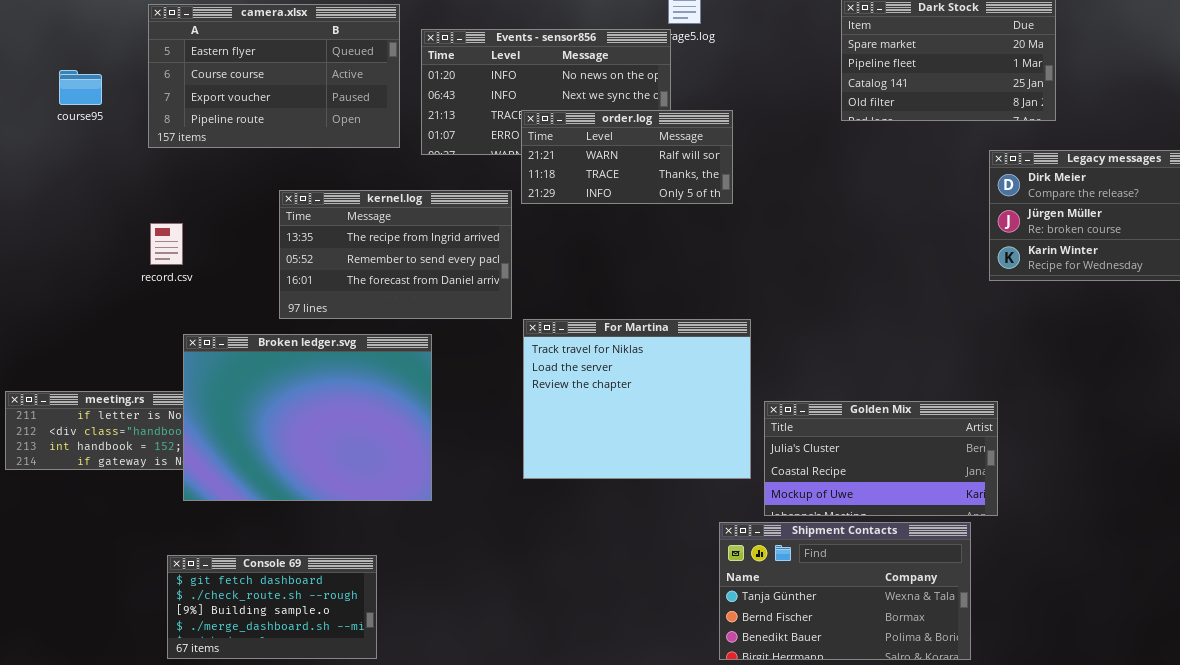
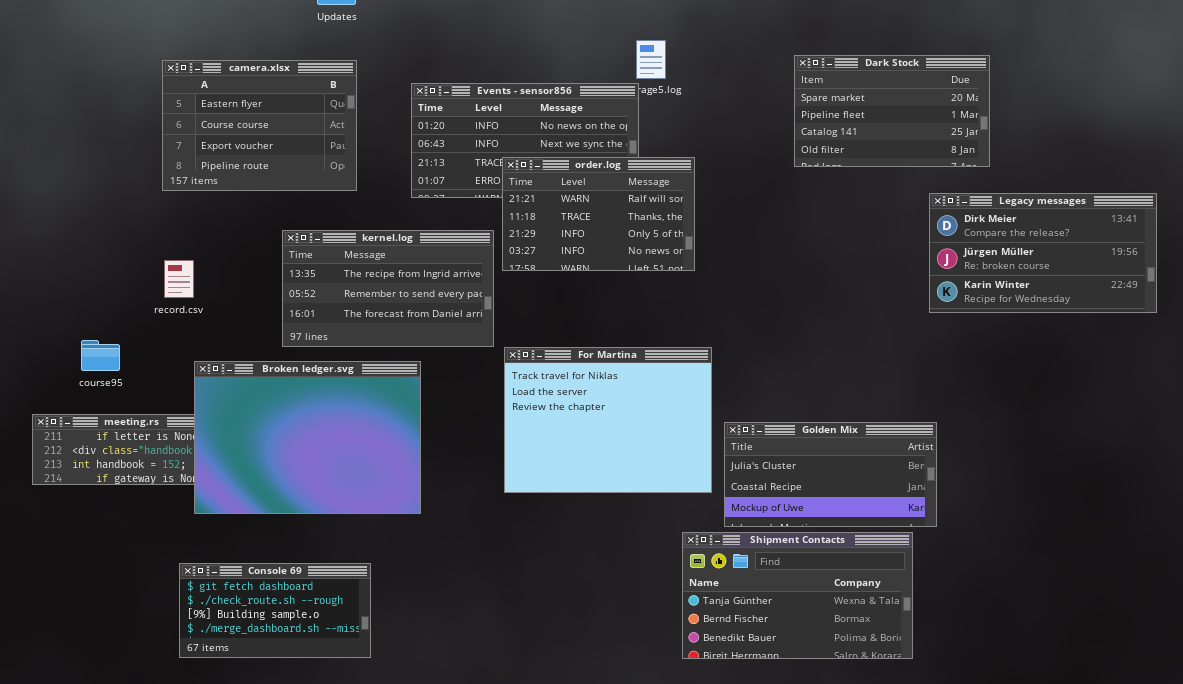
camera.xlsx: [148,4,400,148] -> [162,60,357,191], resized
course95: [59,70,102,105] -> [81,340,120,371], moved
order.log: [521,110,733,204] -> [502,157,695,271], resized

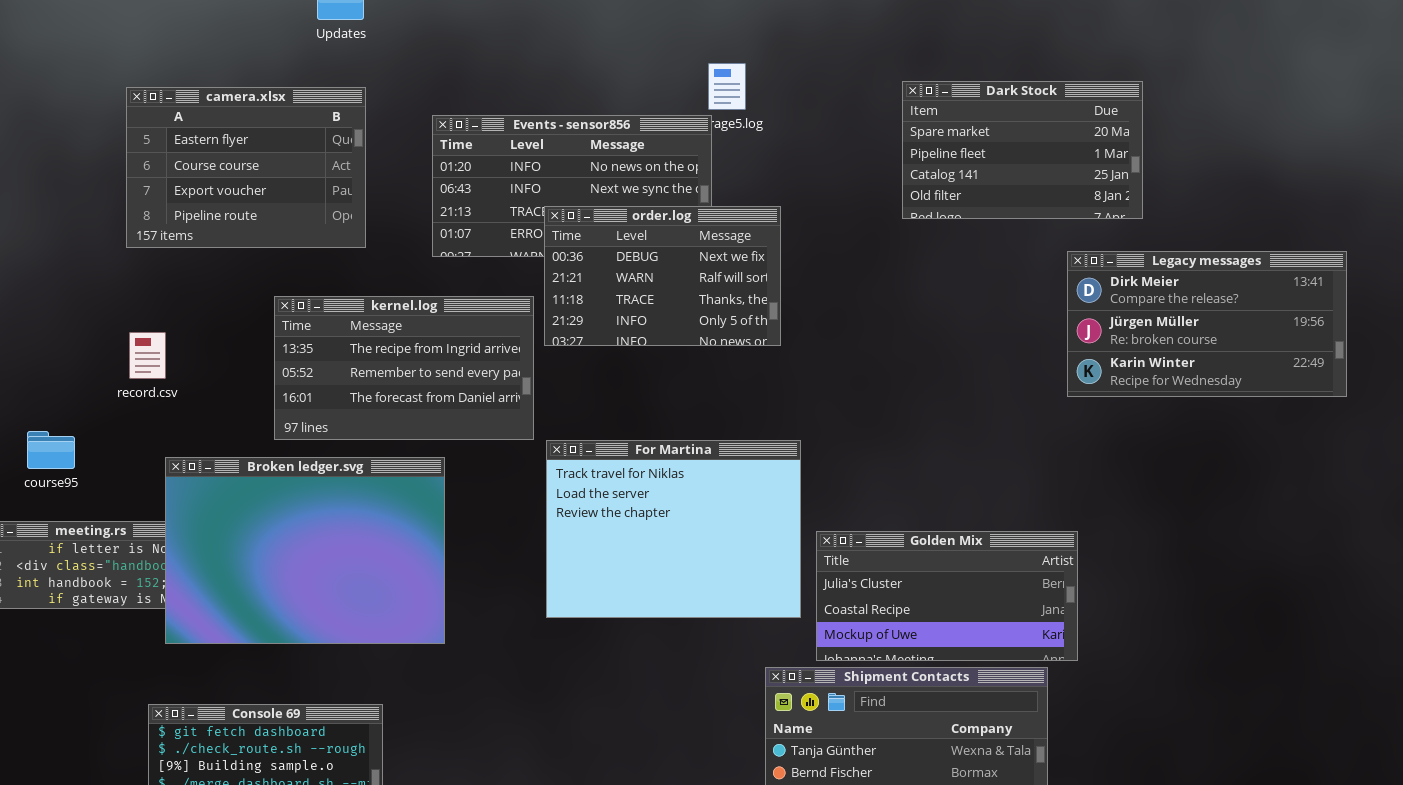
order.log: [502,157,695,271] -> [544,206,781,346], scrolled up 1 row

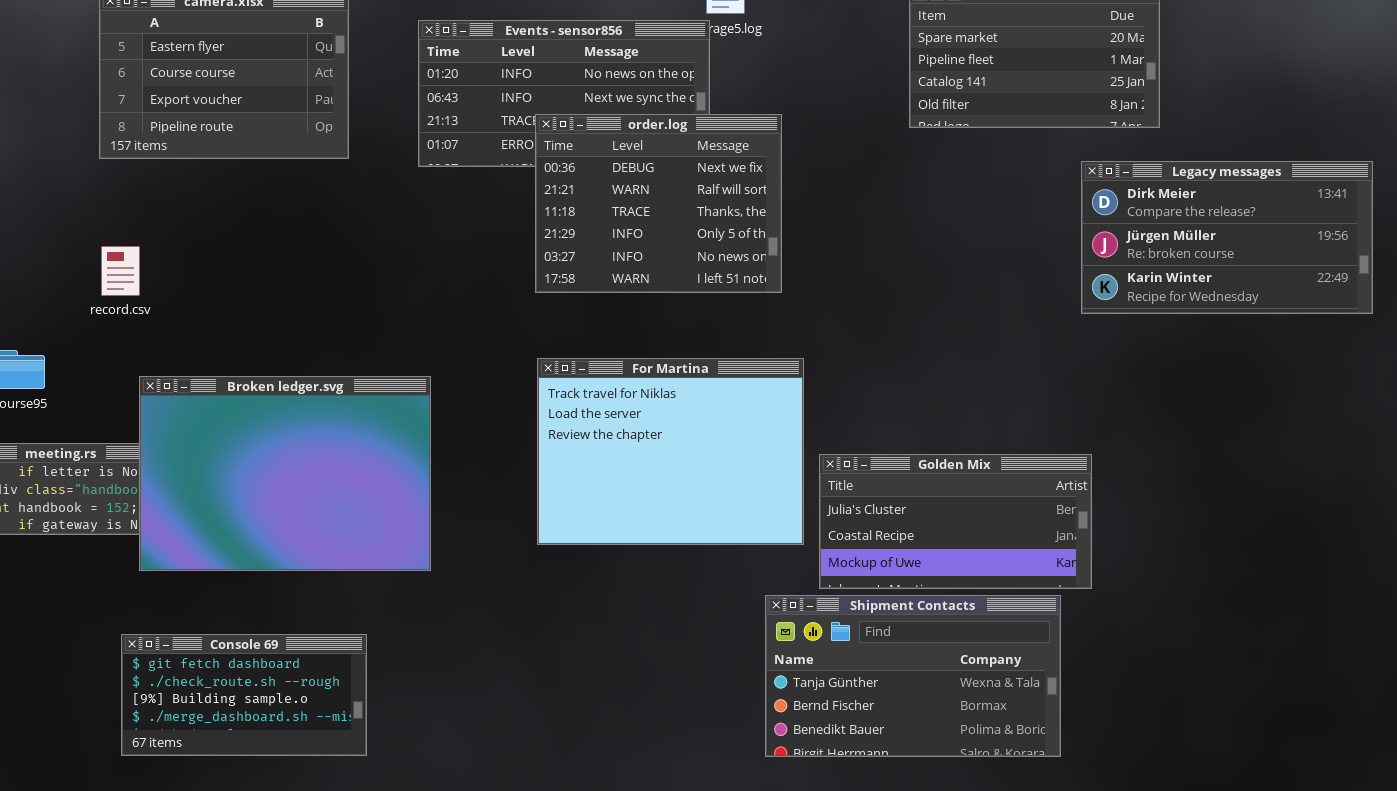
order.log: [544,206,781,346] -> [535,114,782,293], resized
kernel.log: [274,296,534,440] -> none, closed

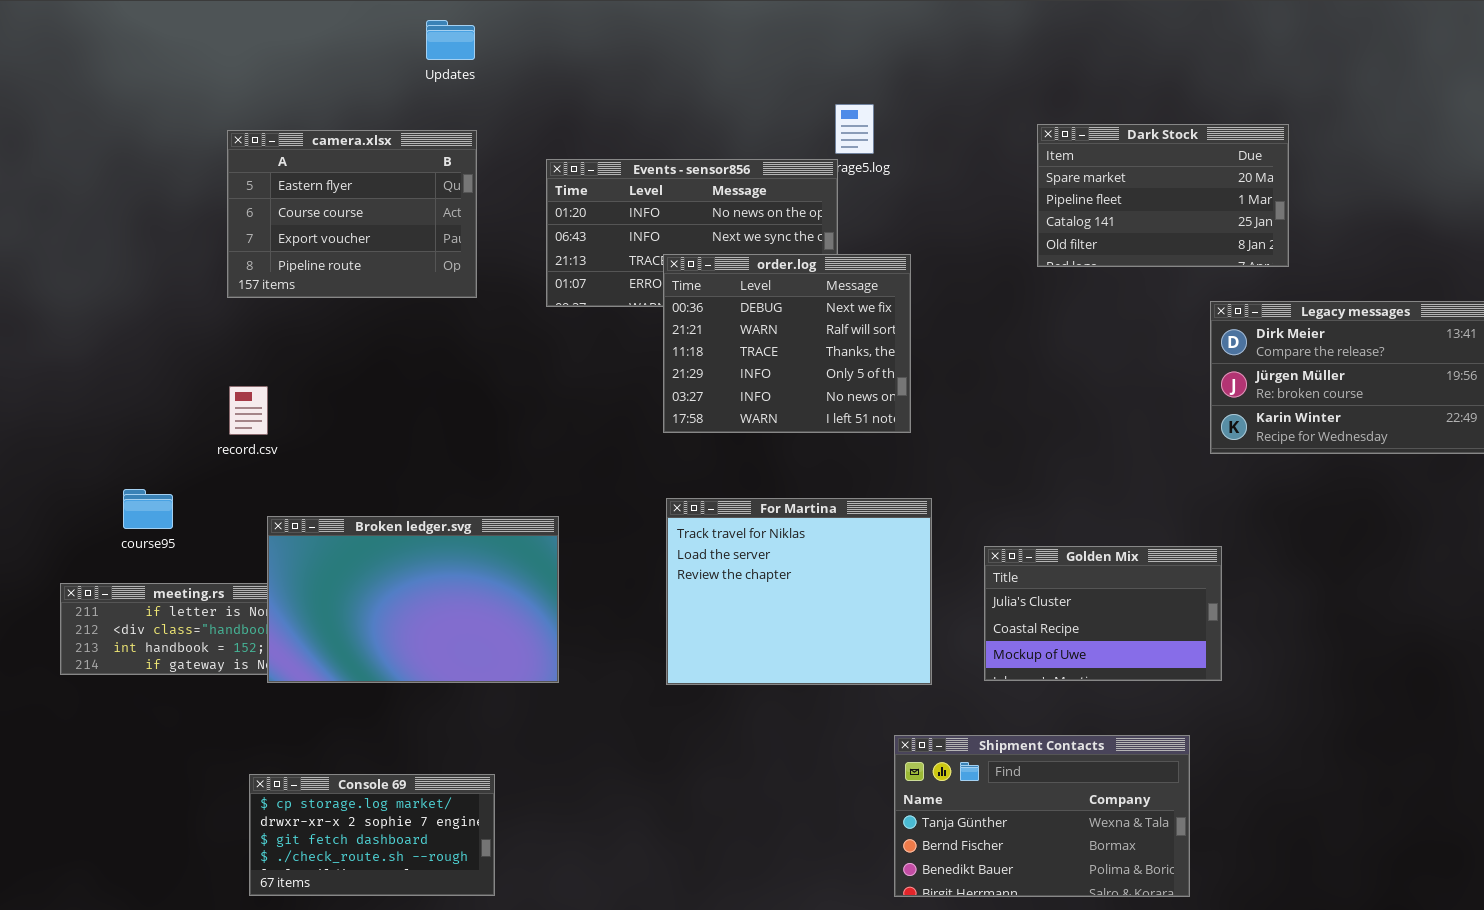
Broken ledger.svg: [139,376,431,571] -> [267,516,559,683], resized
Golden Mix: [819,454,1092,589] -> [984,546,1222,681], moved, resized
Console 69: [121,634,367,756] -> [249,774,495,896], scrolled up 2 rows

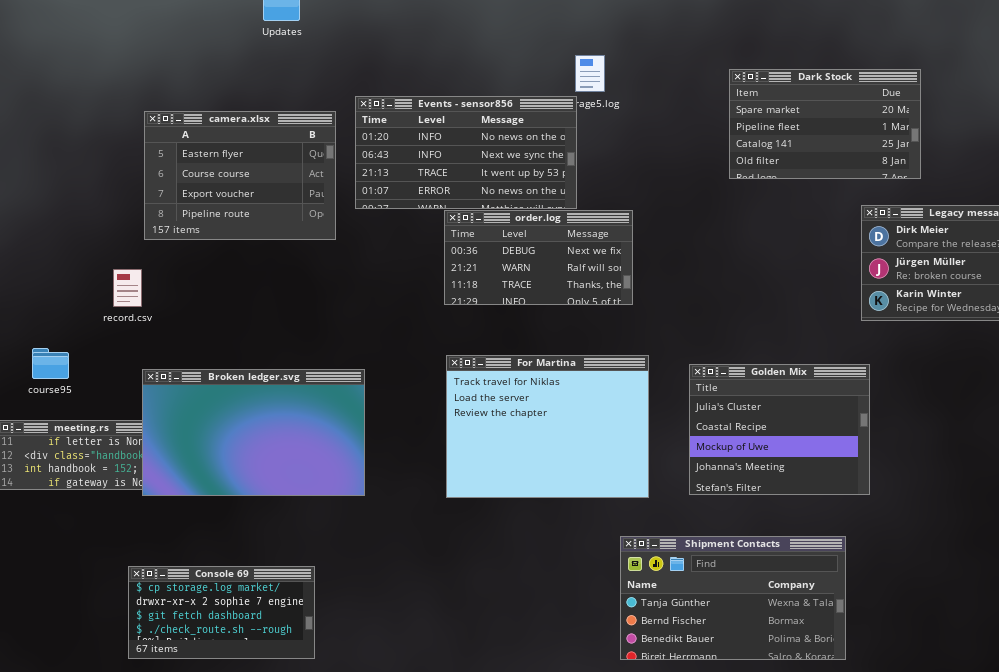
camera.xlsx: [227,130,477,298] -> [144,111,336,240], moved
order.log: [663,254,911,433] -> [444,210,633,305], resized
Golden Mix: [984,546,1222,681] -> [689,364,870,495], resized

